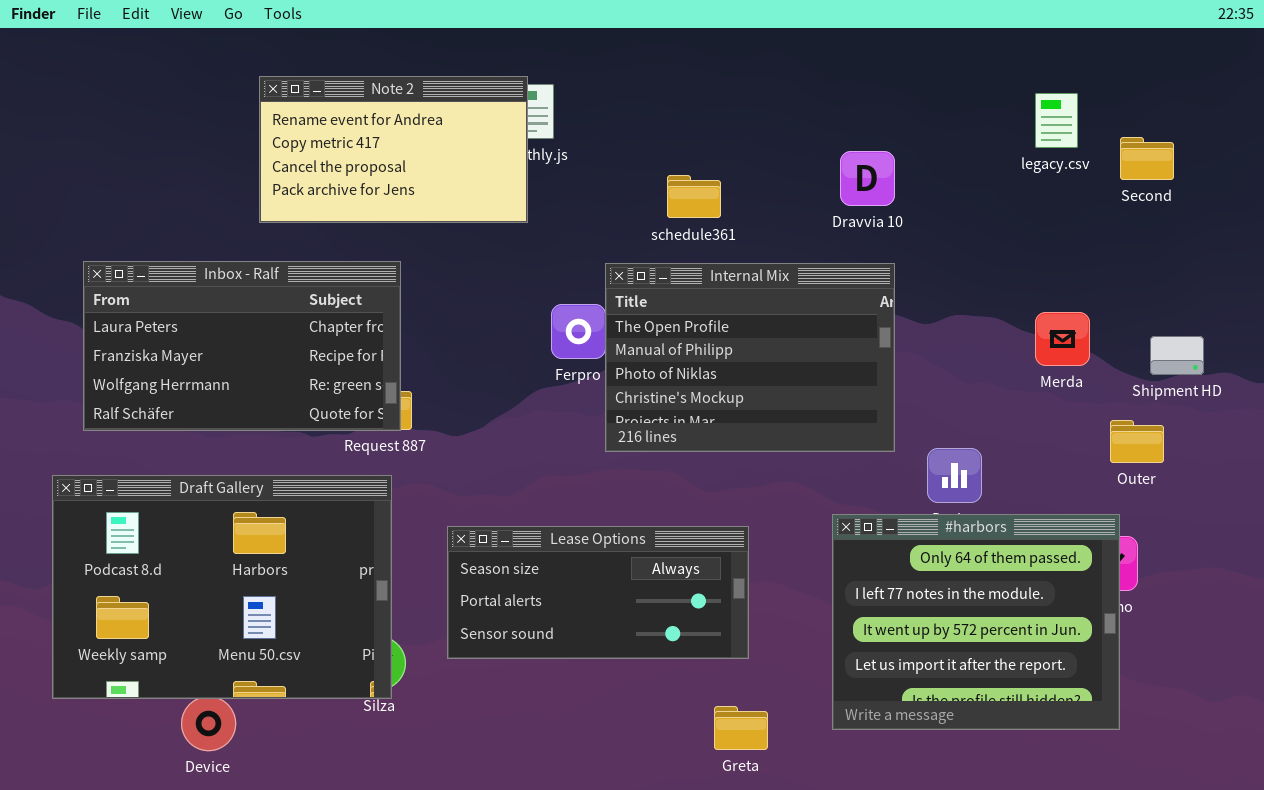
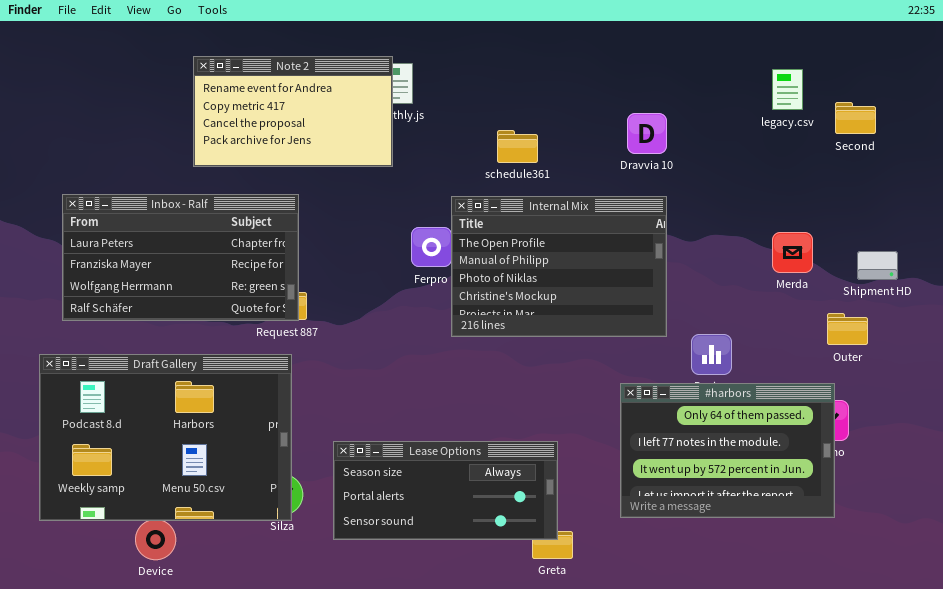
#harbors: [832,514,1120,730] -> [620,383,835,518], resized
Lease Options: [447,526,749,659] -> [333,441,558,540], moved

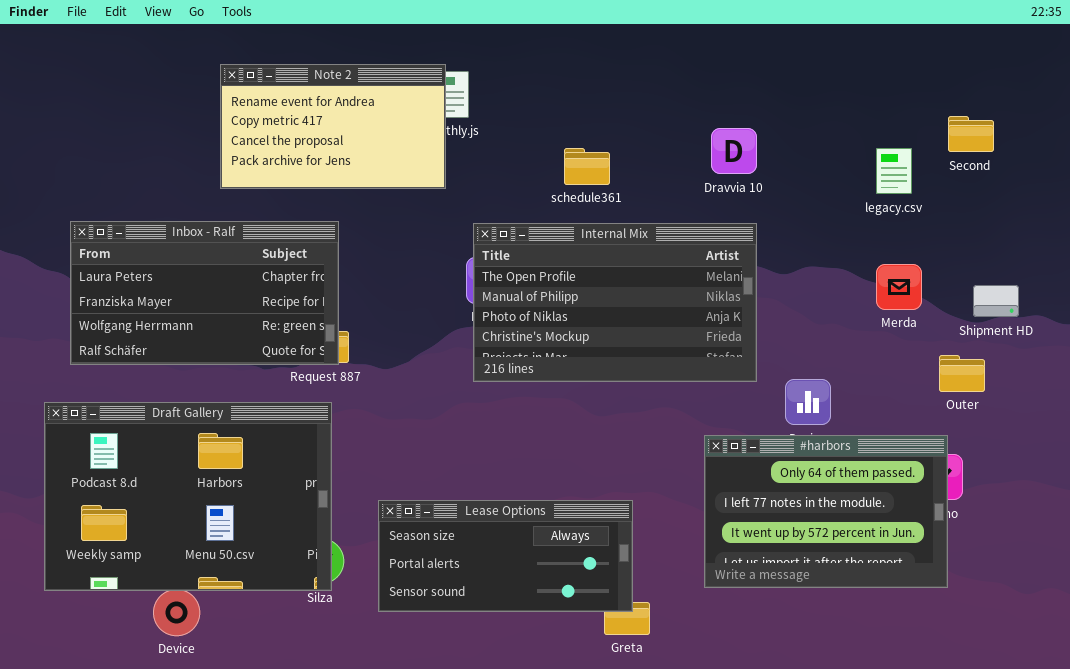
legacy.csv: [772,69,803,110] -> [876,148,912,194], moved
Internal Mix: [451,196,667,337] -> [473,223,757,382], resized

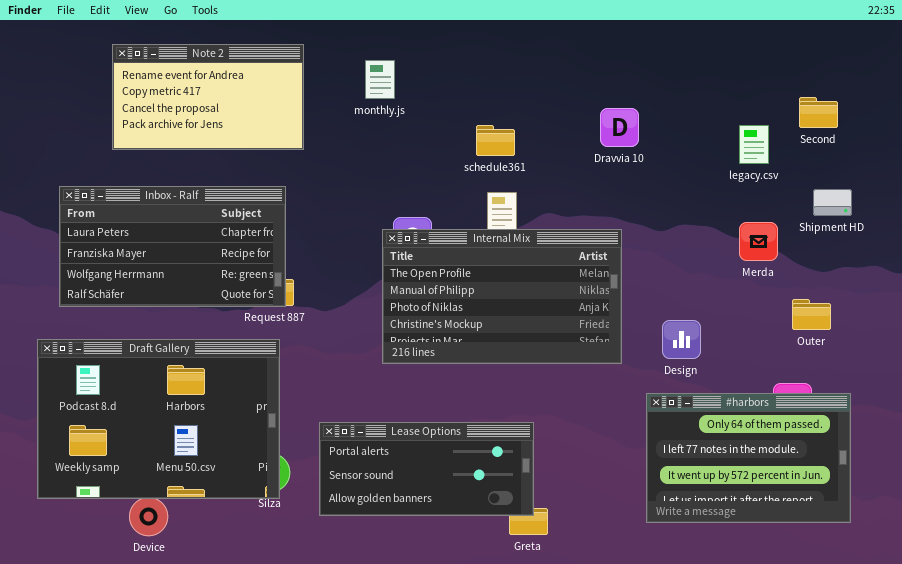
Note 2: [220,64,446,189] -> [112,44,304,150], moved
Internal Mix: [473,223,757,382] -> [382,229,622,364], moved
Shipment HD: [973,285,1019,317] -> [813,189,852,216], moved
#harbors: [704,435,948,588] -> [646,393,851,523], moved
Lease Options: [378,500,633,612] -> [319,422,534,516], scrolled down 1 row

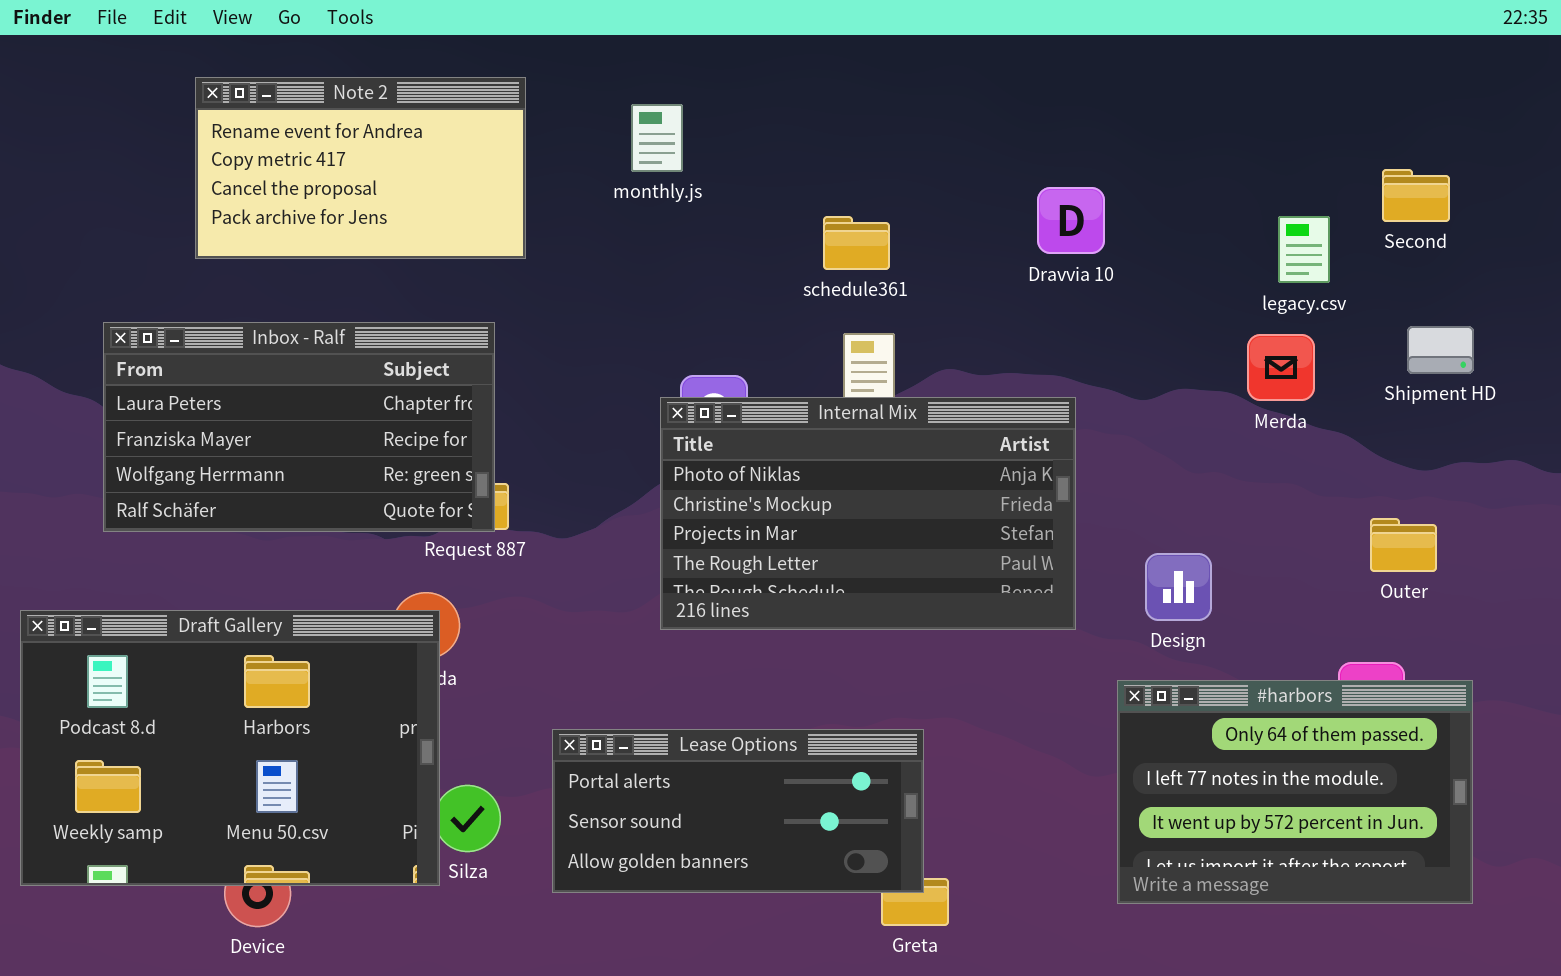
Merda: [739,222,778,261] -> [1247,334,1315,401], moved
Internal Mix: [382,229,622,364] -> [660,397,1076,630], scrolled down 2 rows
Draft Gallery: [37,339,280,499] -> [20,610,440,886], moved

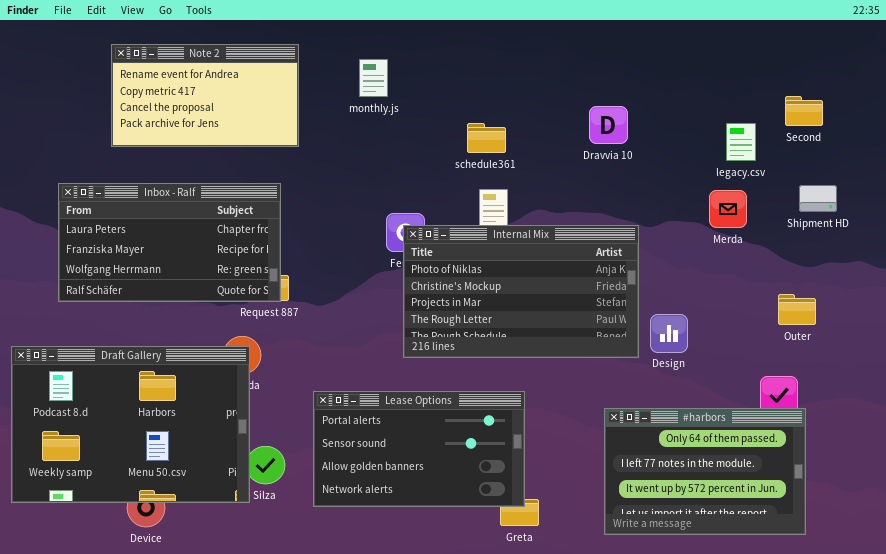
Internal Mix: [660,397,1076,630] -> [403,225,639,358], moved
#harbors: [1117,680,1473,904] -> [604,408,806,535], moved
Lease Options: [552,729,924,893] -> [313,391,525,507], resized

